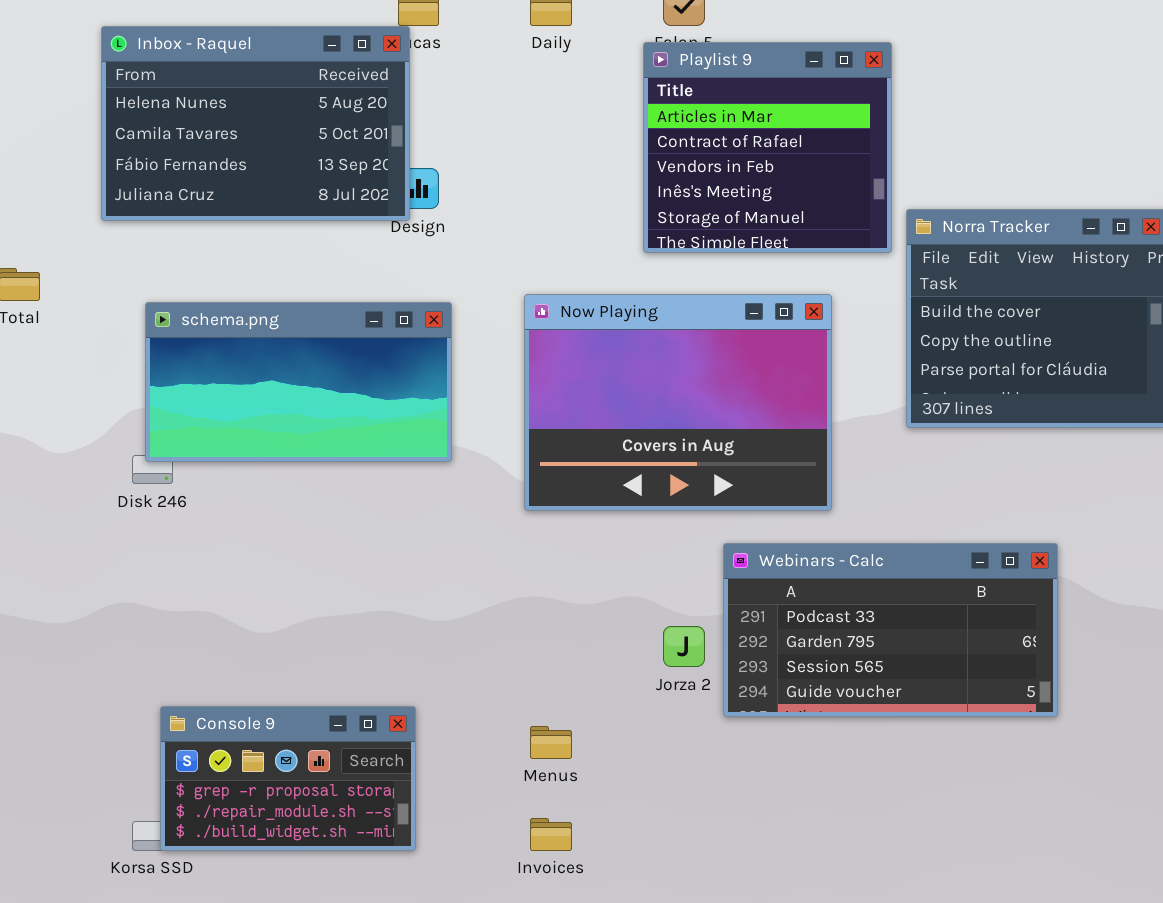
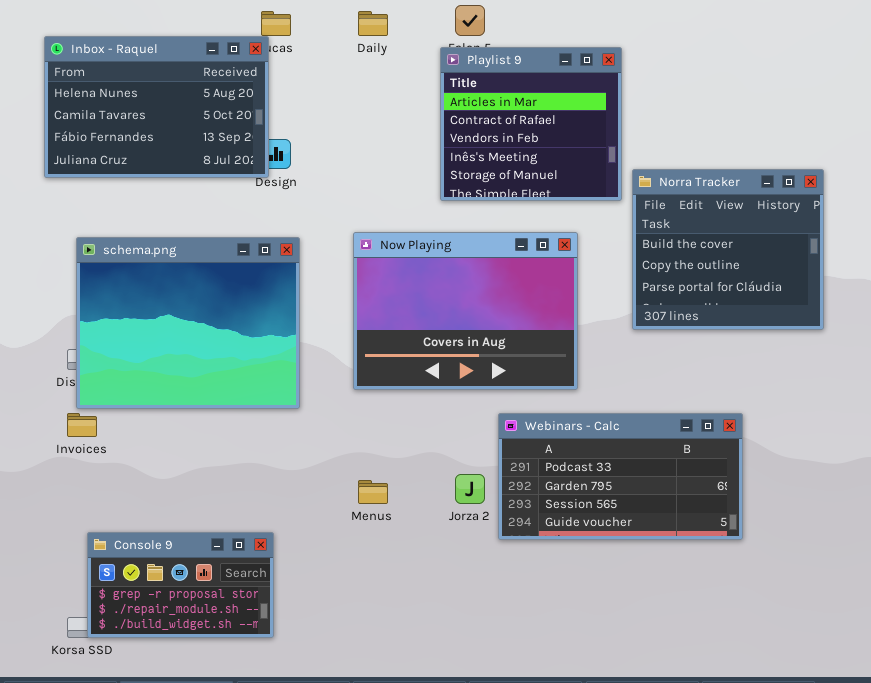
schema.png: [145,302,452,462] -> [76,237,300,409], resized
Menus: [530,726,572,759] -> [358,480,388,504], moved
Invoices: [530,818,572,851] -> [67,413,97,437], moved

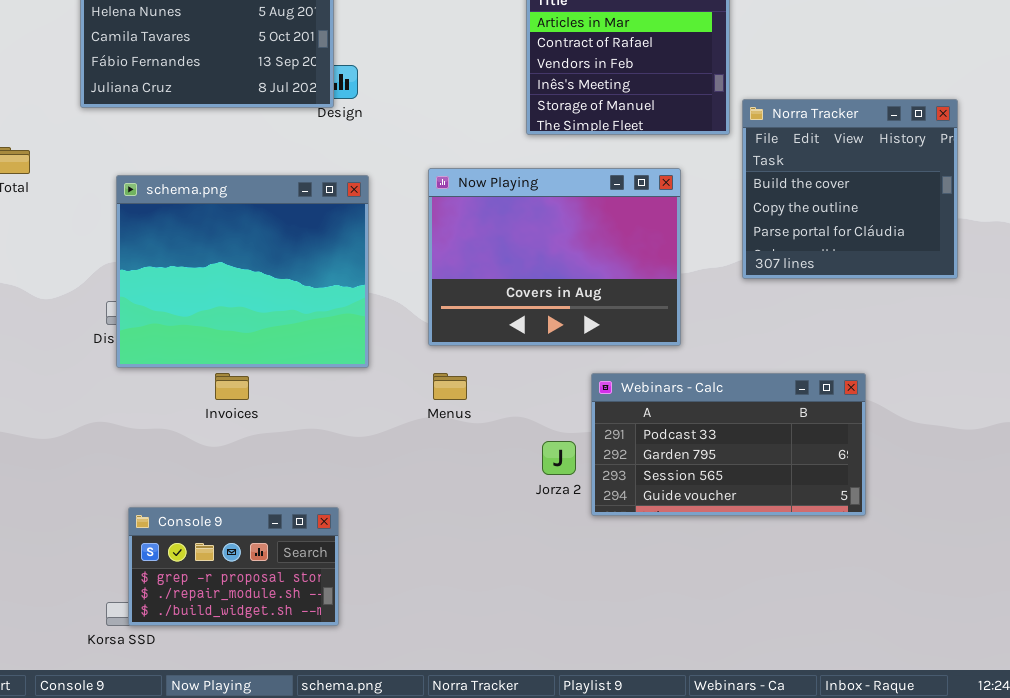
Invoices: [67,413,97,437] -> [215,373,249,400], moved
Menus: [358,480,388,504] -> [433,373,467,400], moved

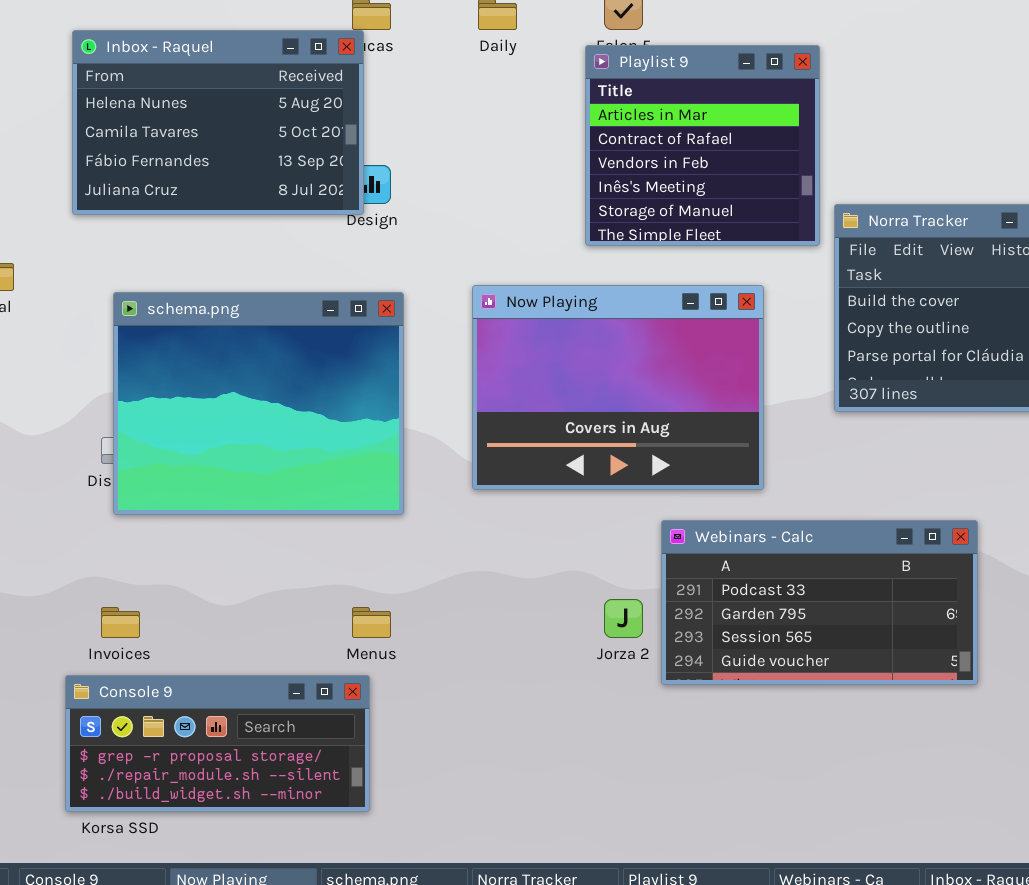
Invoices: [215,373,249,400] -> [101,607,140,638], moved
Menus: [433,373,467,400] -> [352,607,391,638], moved
Console 9: [128,507,339,626] -> [65,675,370,812], resized

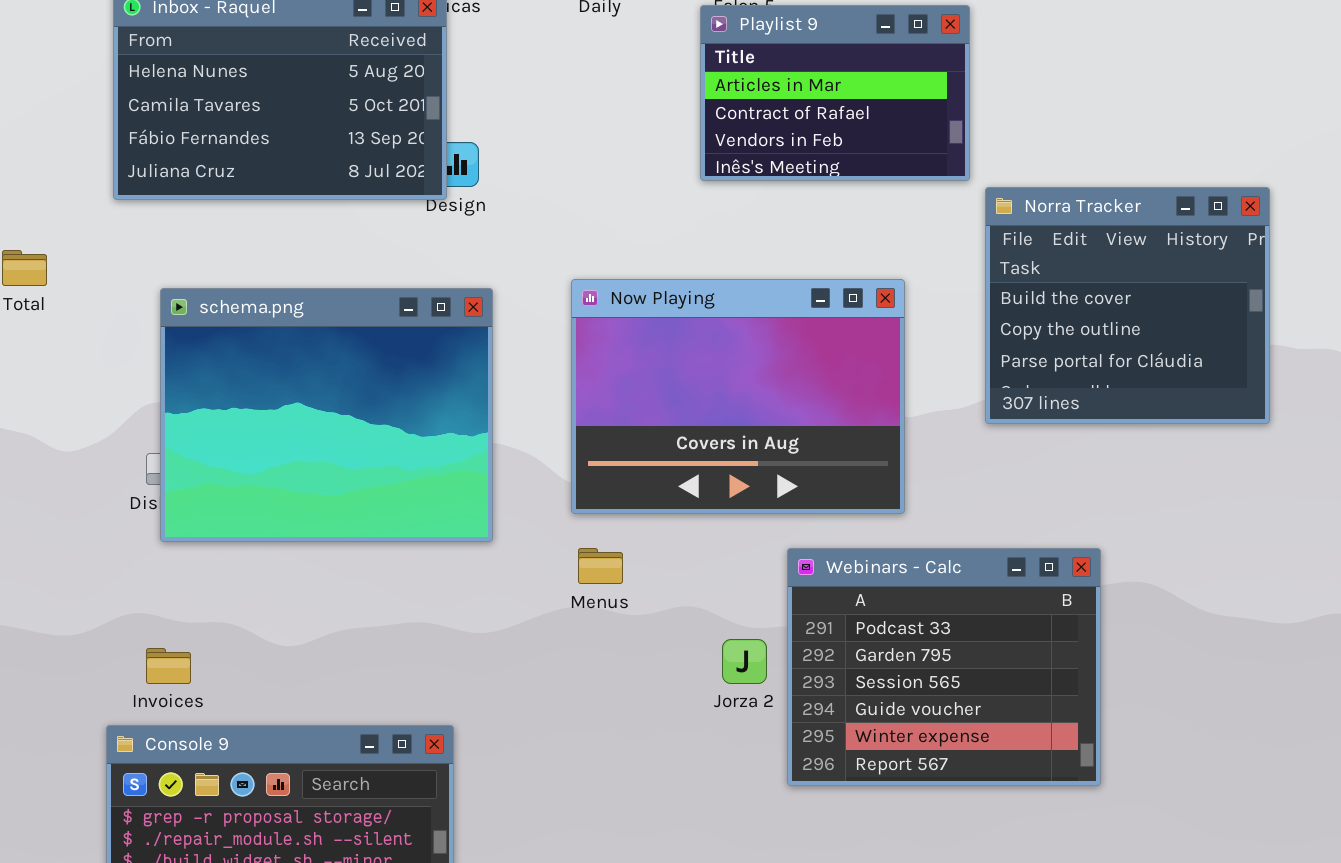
Playlist 9: [585,45,820,246] -> [700,5,970,181], resized
Webinars - Calc: [661,520,978,685] -> [787,548,1101,786], resized
Menus: [352,607,391,638] -> [578,548,623,584], moved

